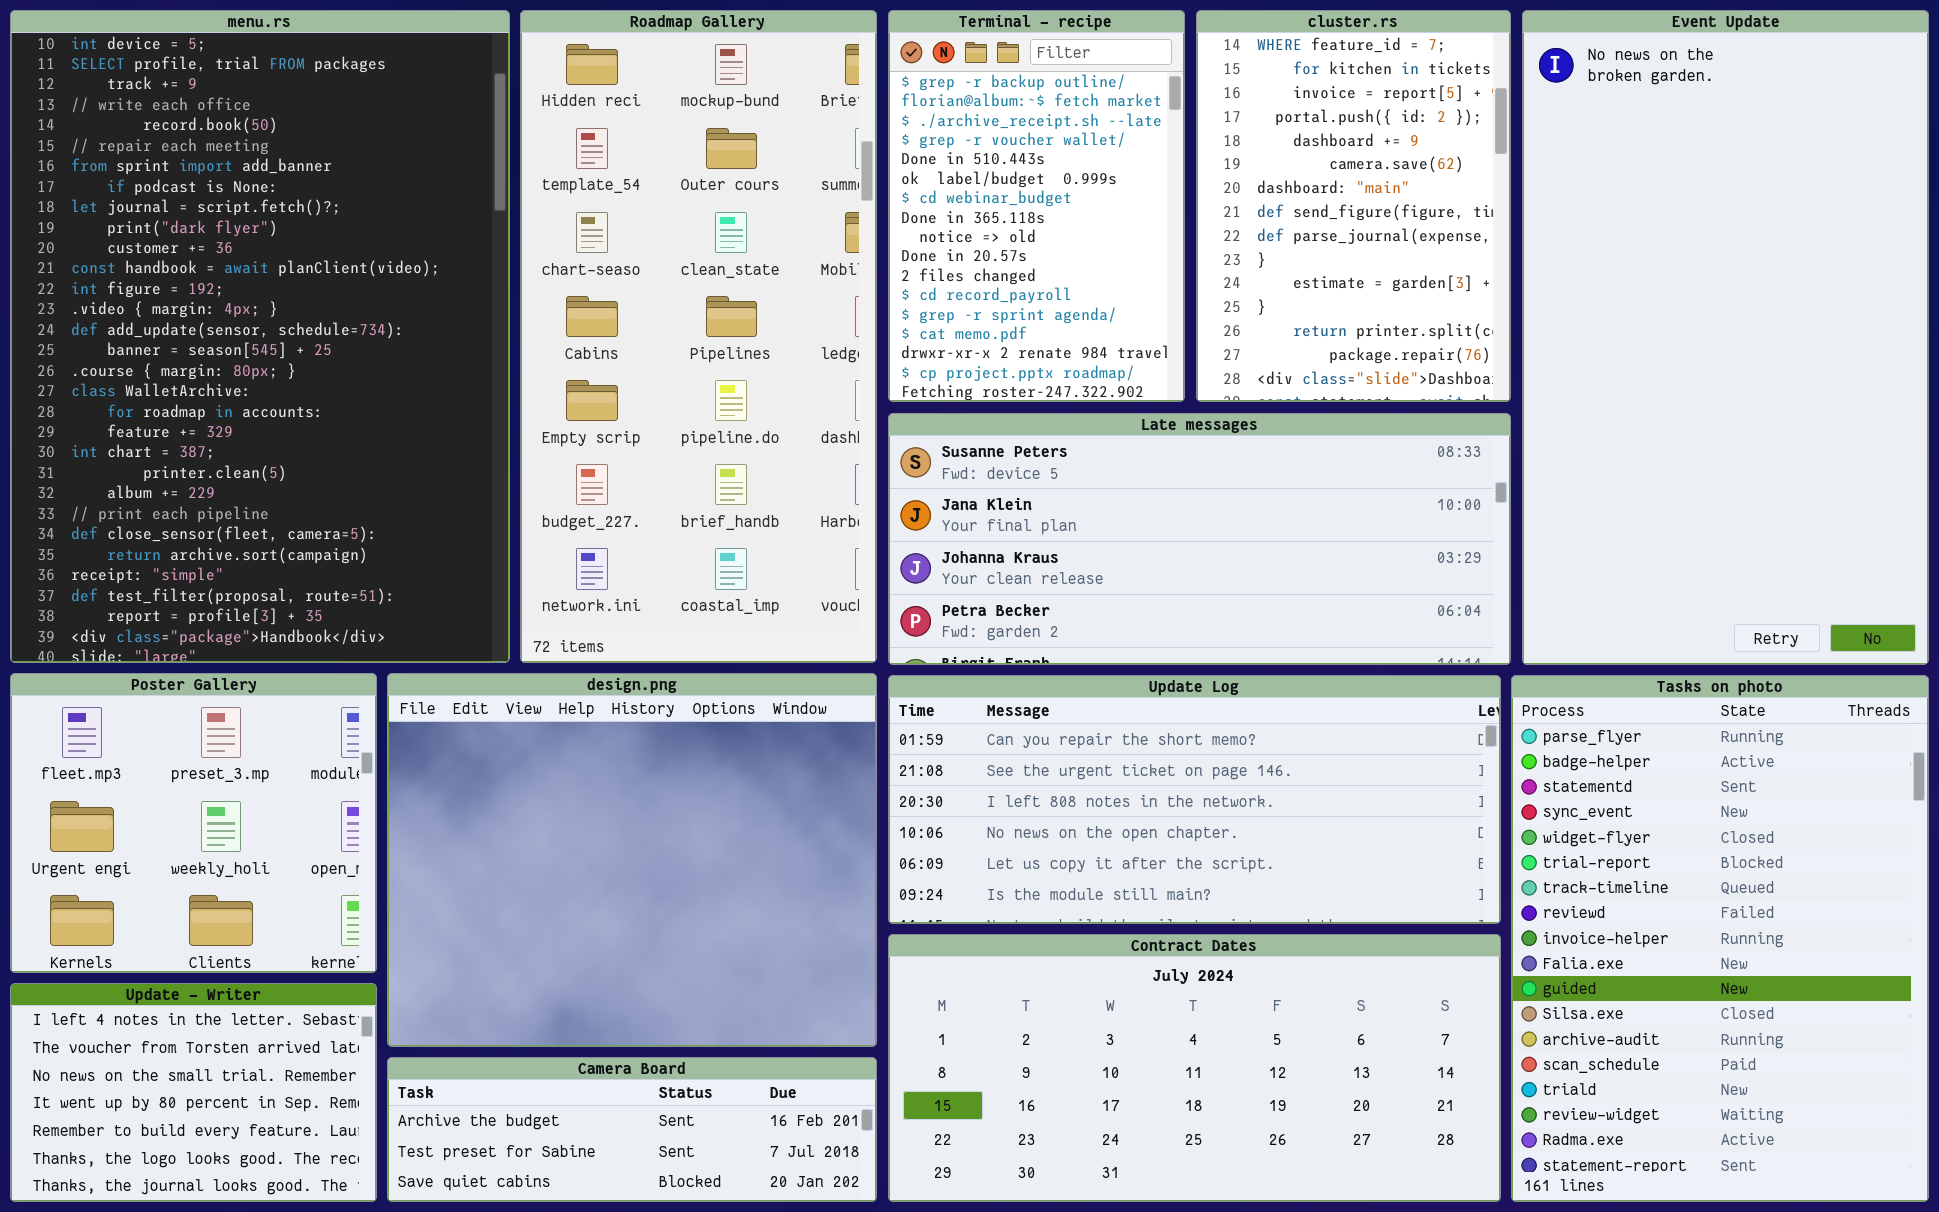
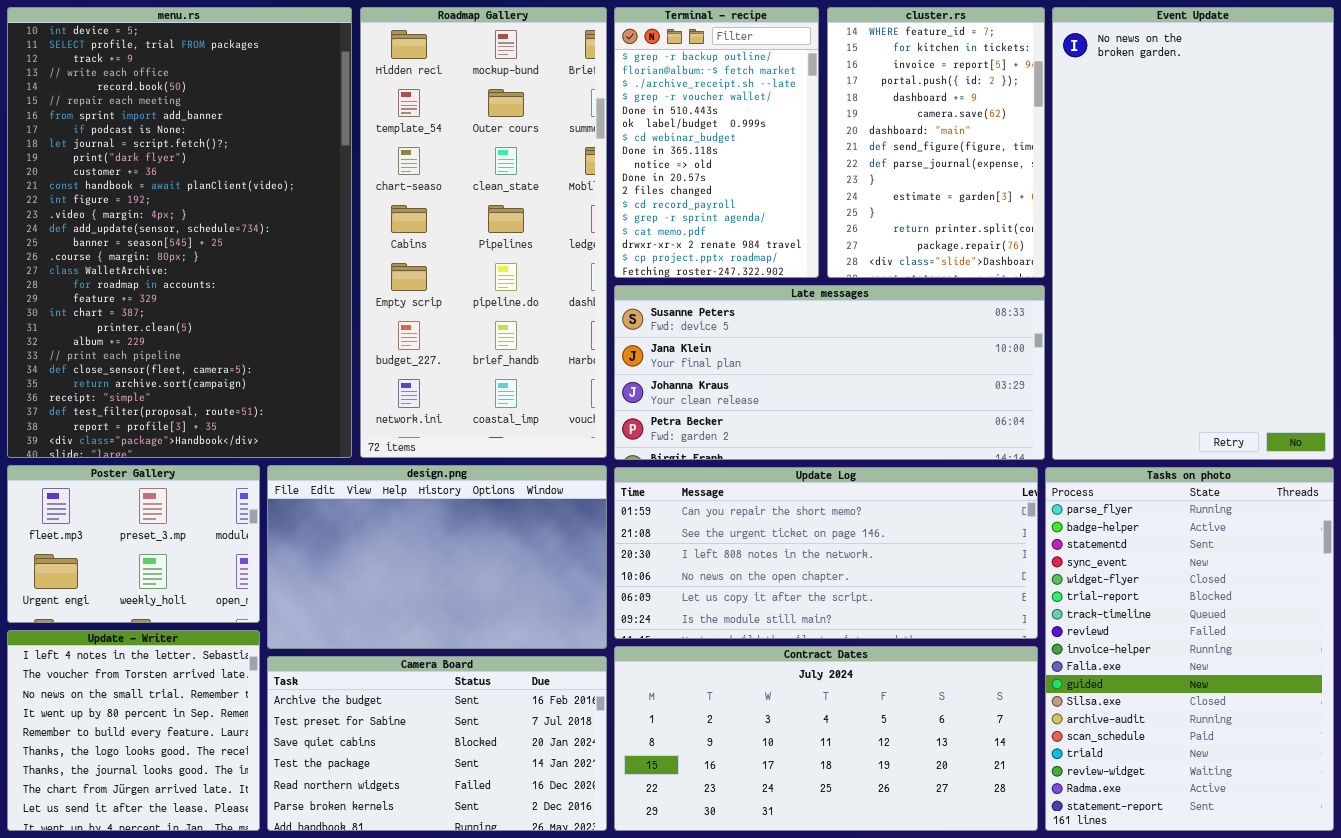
Poster Gallery: [10,673,377,973] -> [7,465,260,623], resized
design.png: [387,673,877,1047] -> [267,465,607,649], resized
Update - Writer: [10,983,377,1202] -> [7,630,260,831], resized
Camera Board: [387,1057,877,1202] -> [267,656,607,831], resized

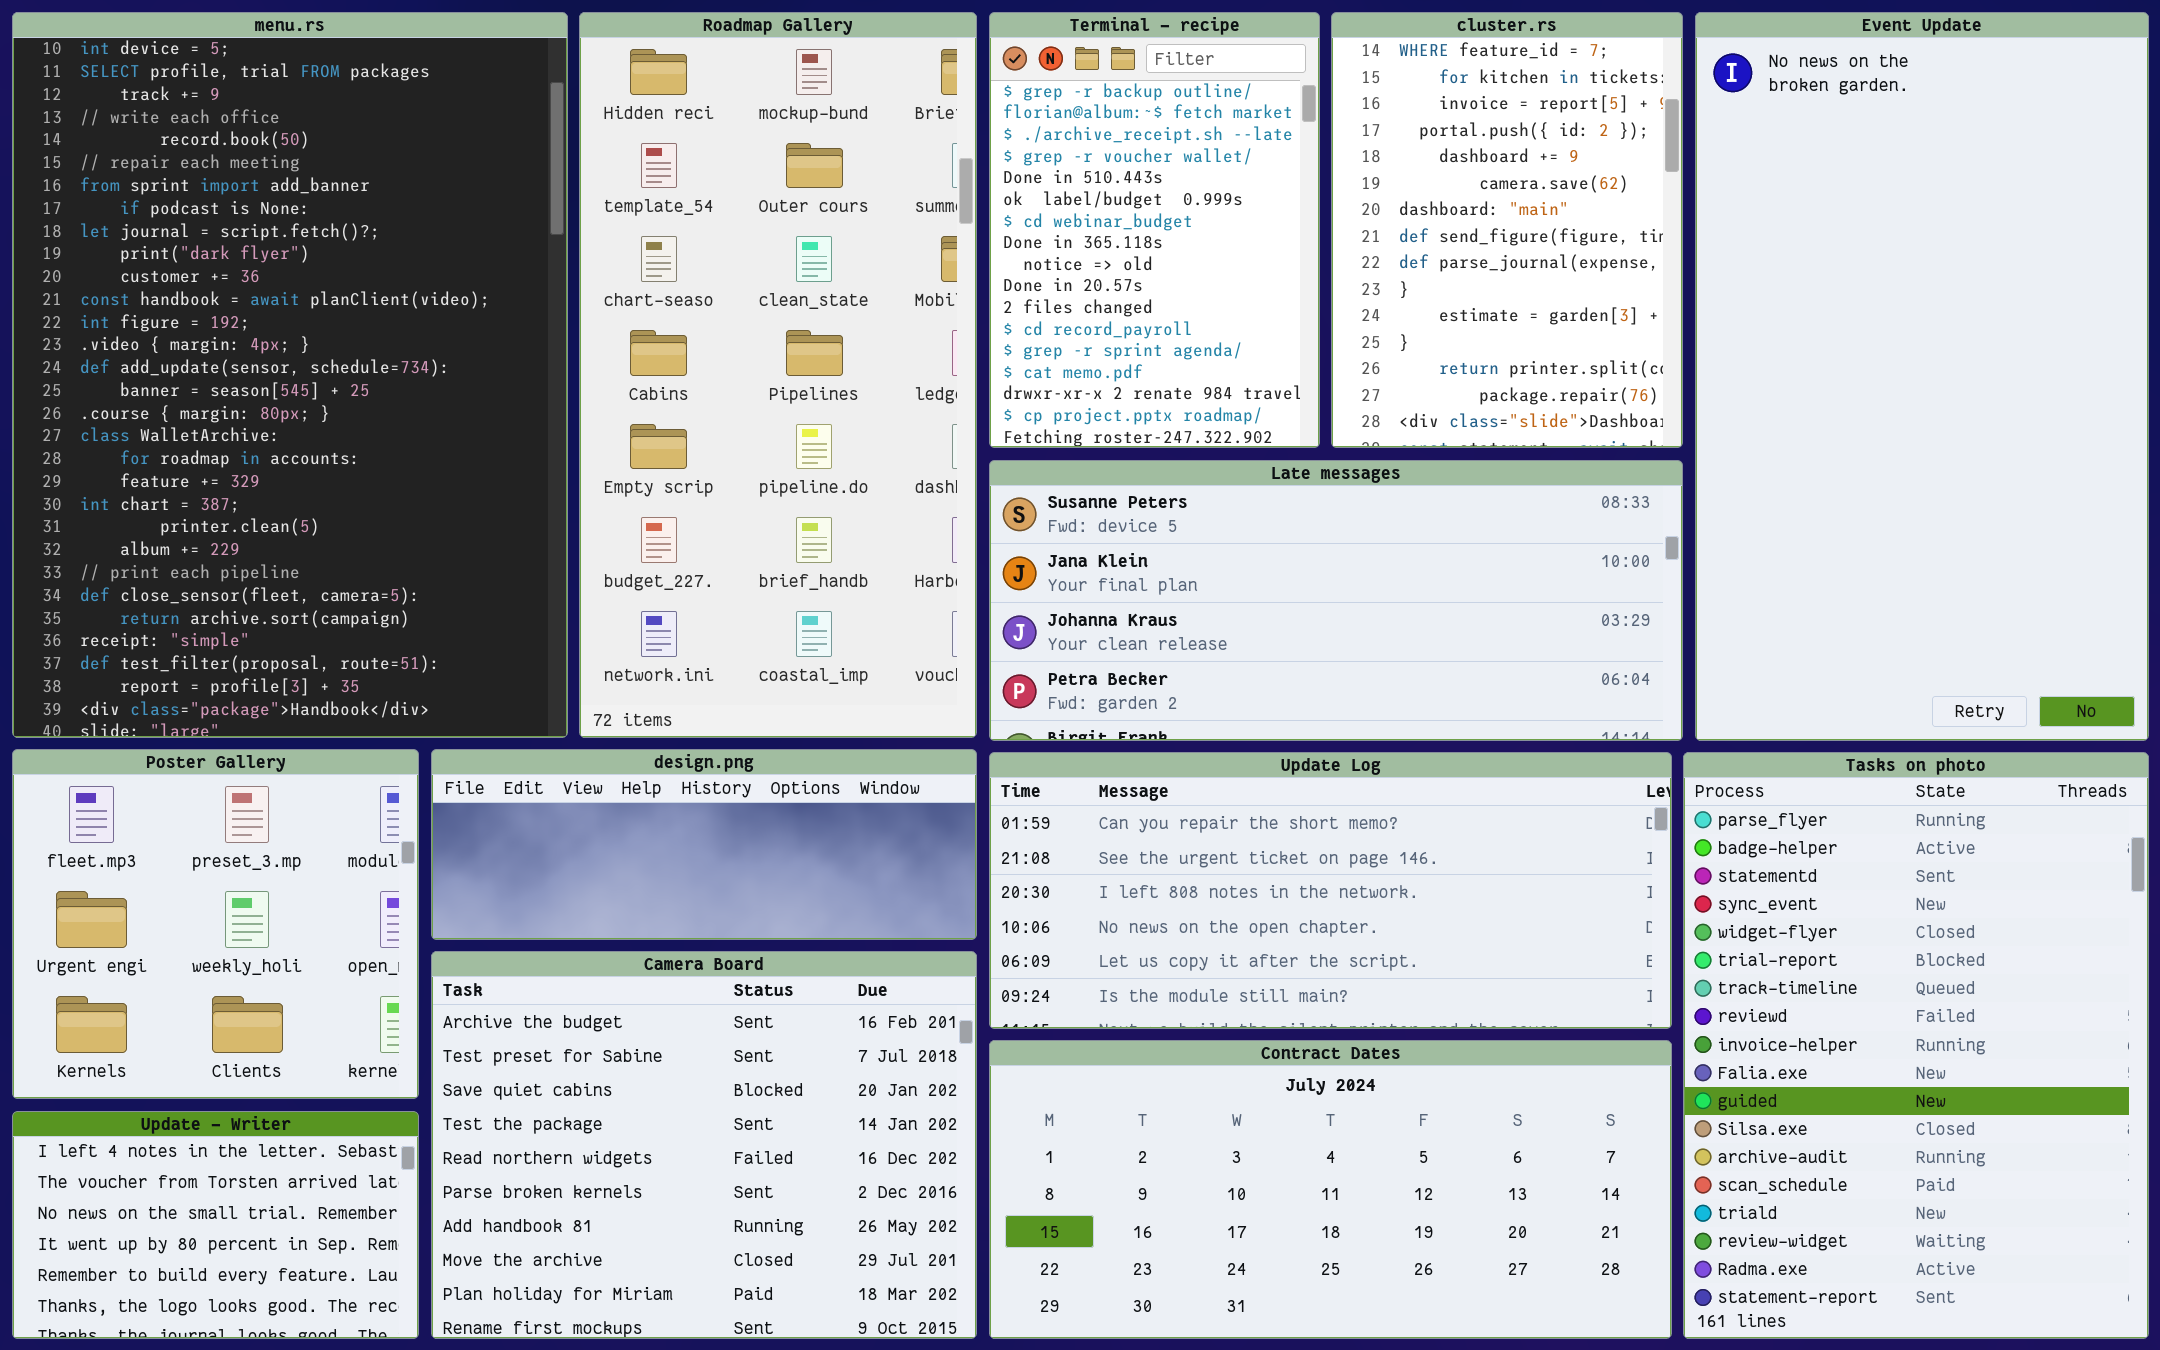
Poster Gallery: [7,465,260,623] -> [12,749,419,1099], resized
design.png: [267,465,607,649] -> [431,749,977,940], resized
Update - Writer: [7,630,260,831] -> [12,1111,419,1339], resized
Camera Board: [267,656,607,831] -> [431,951,977,1339], resized

